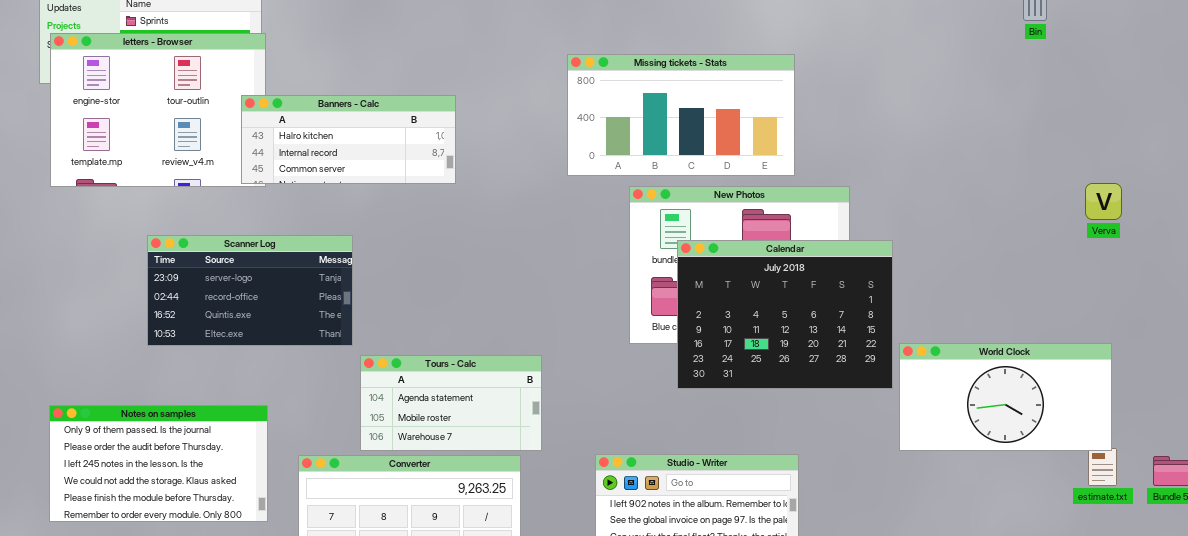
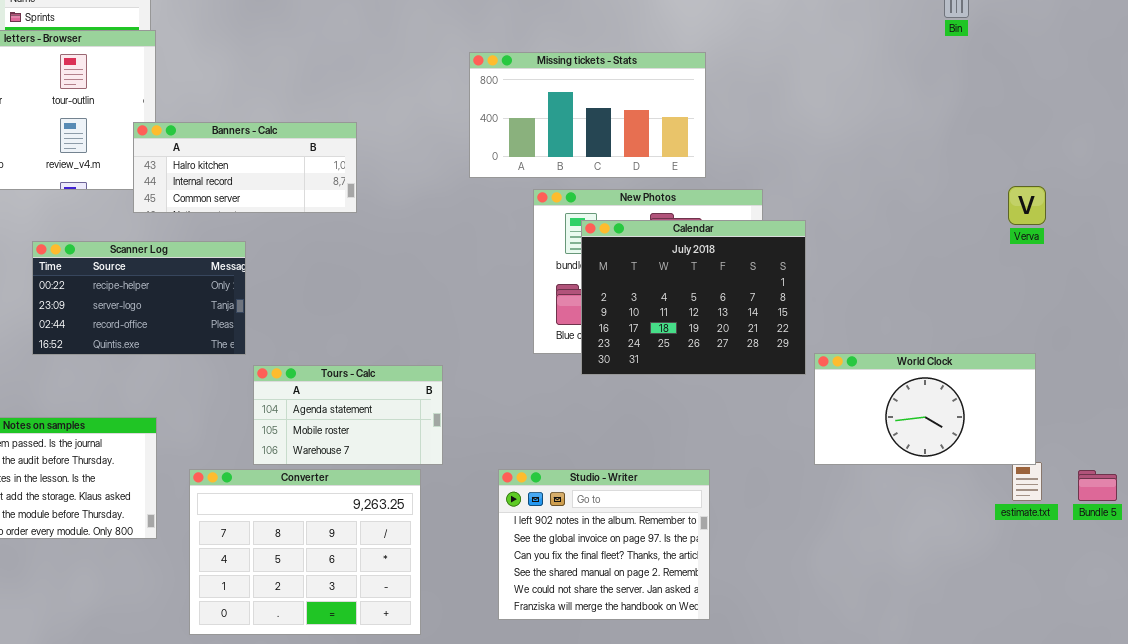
Banners - Calc: [241,95,456,184] -> [133,122,357,213], moved
Scanner Log: [147,235,353,346] -> [32,241,246,355], scrolled up 1 row
Calendar: [677,240,893,389] -> [581,220,806,375], moved

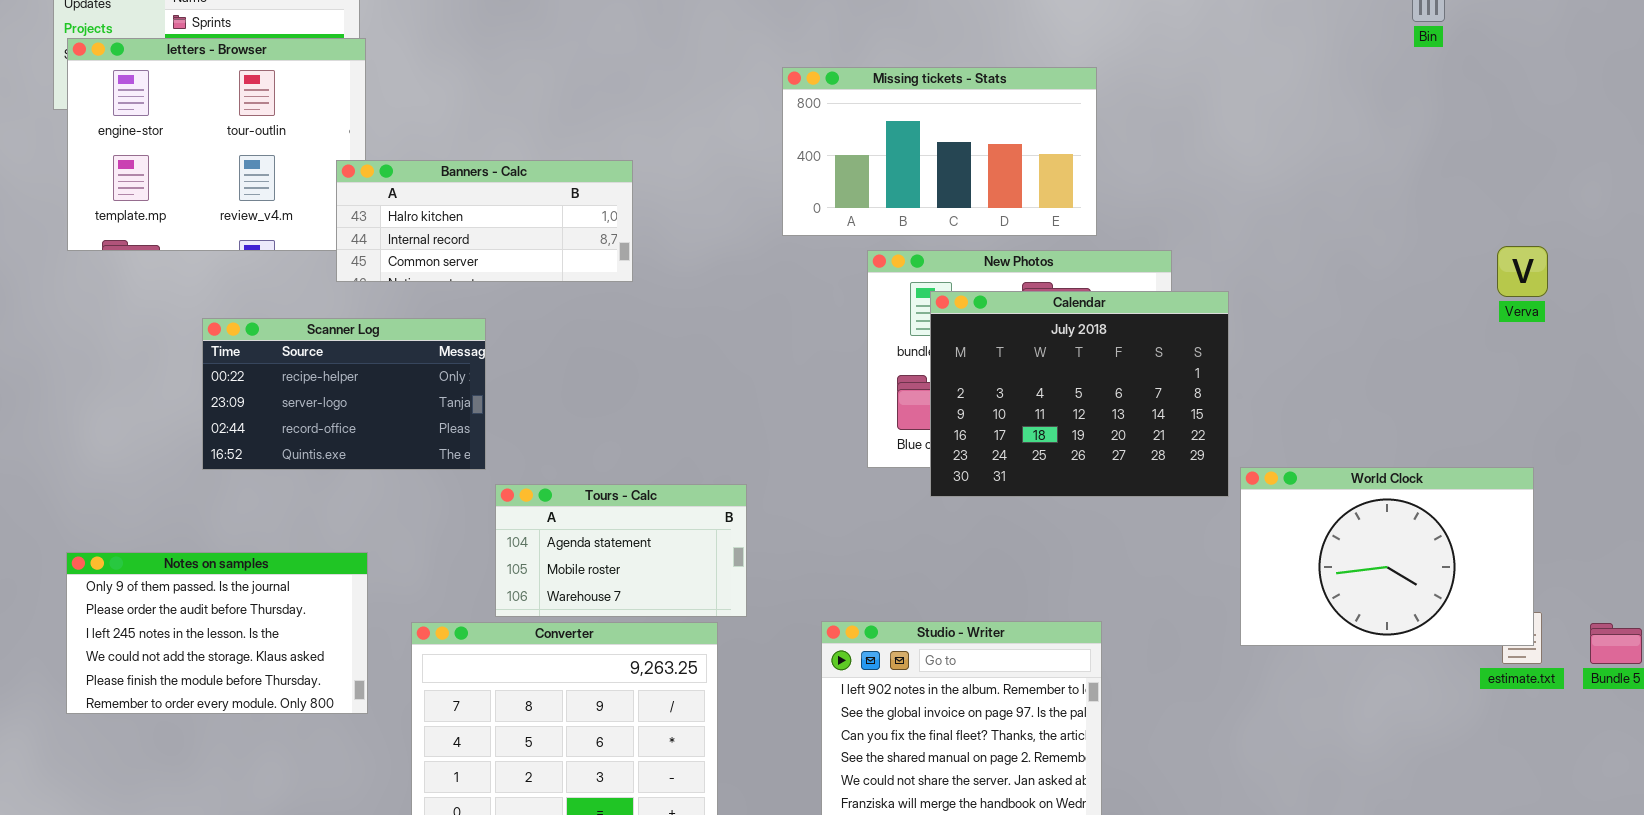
World Clock: [814,353,1036,465] -> [1240,467,1534,646], resized

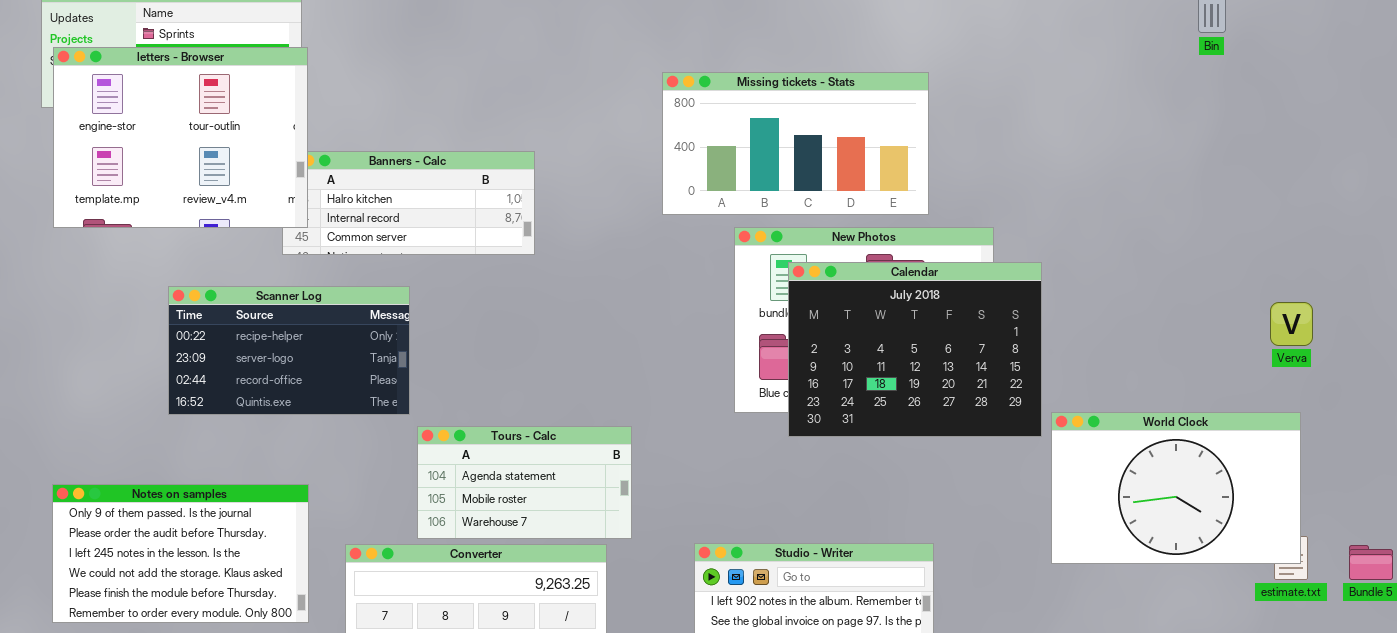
letters - Browser: [67,38,366,251] -> [53,47,308,228], raised
Verva: [1497,246,1548,297] -> [1270,302,1313,346], moved

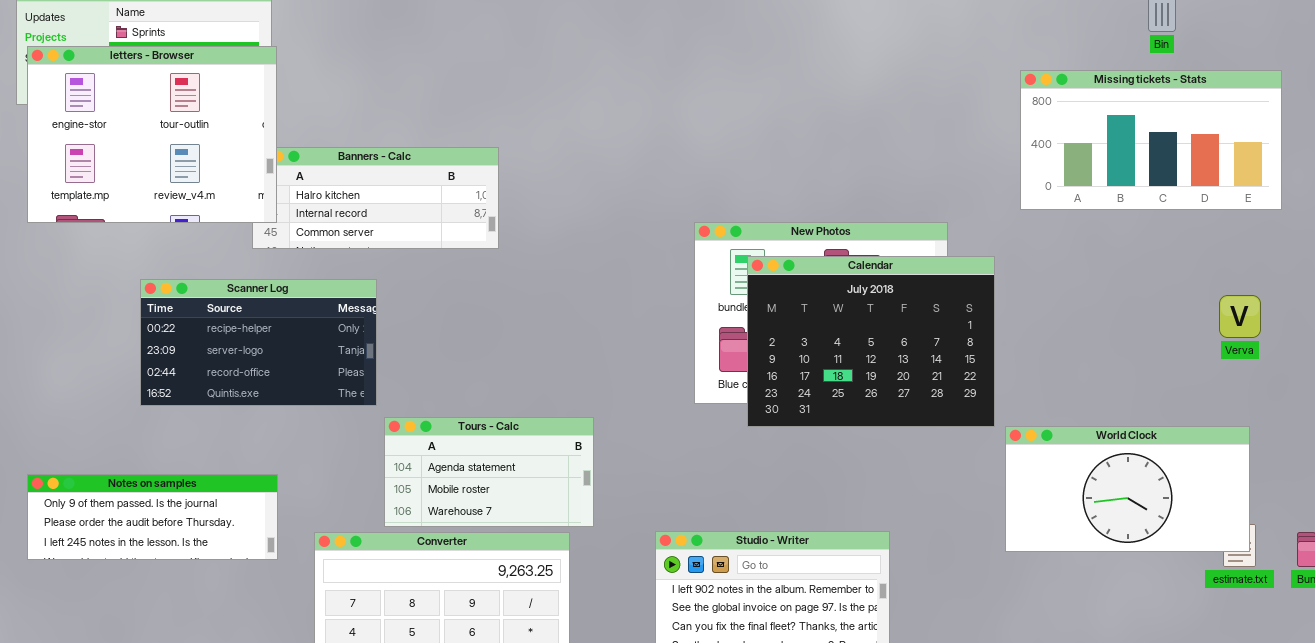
Missing tickets - Stats: [662,72,929,215] -> [1020,70,1282,210], moved
World Clock: [1051,412,1301,564] -> [1005,426,1250,552], resized
Notes on samples: [52,484,309,623] -> [27,474,278,560], resized

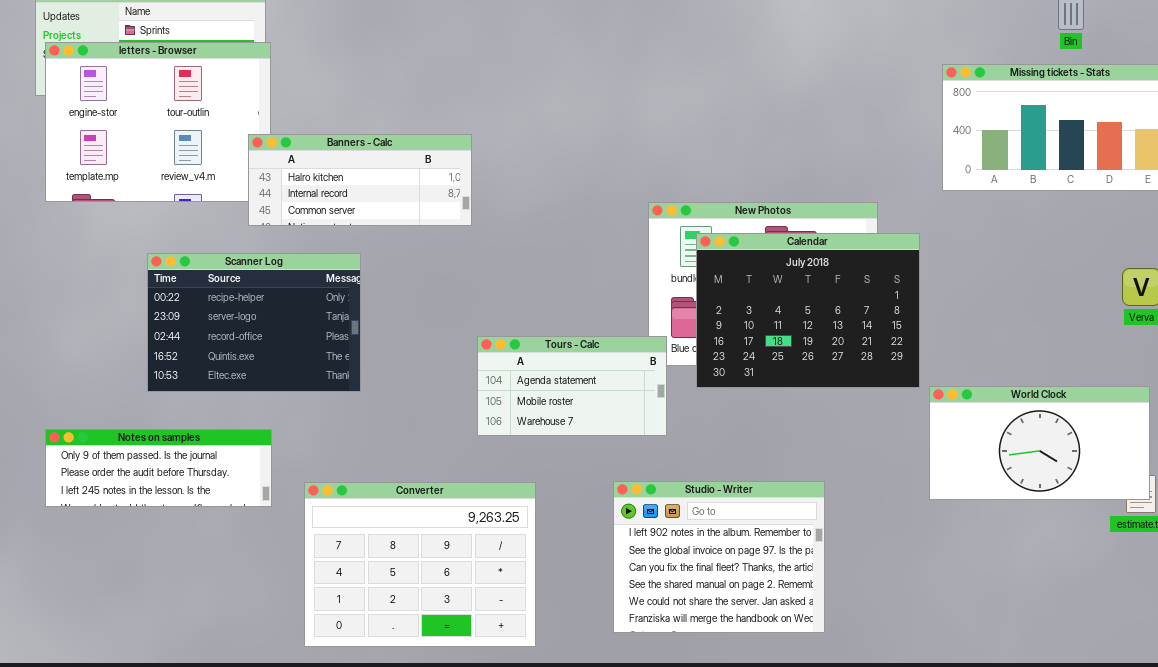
Banners - Calc: [252,147,499,249] -> [248,134,472,226], raised
Scanner Log: [140,279,377,406] -> [147,253,361,392], resized
Tours - Calc: [384,417,594,527] -> [477,336,667,436], moved

